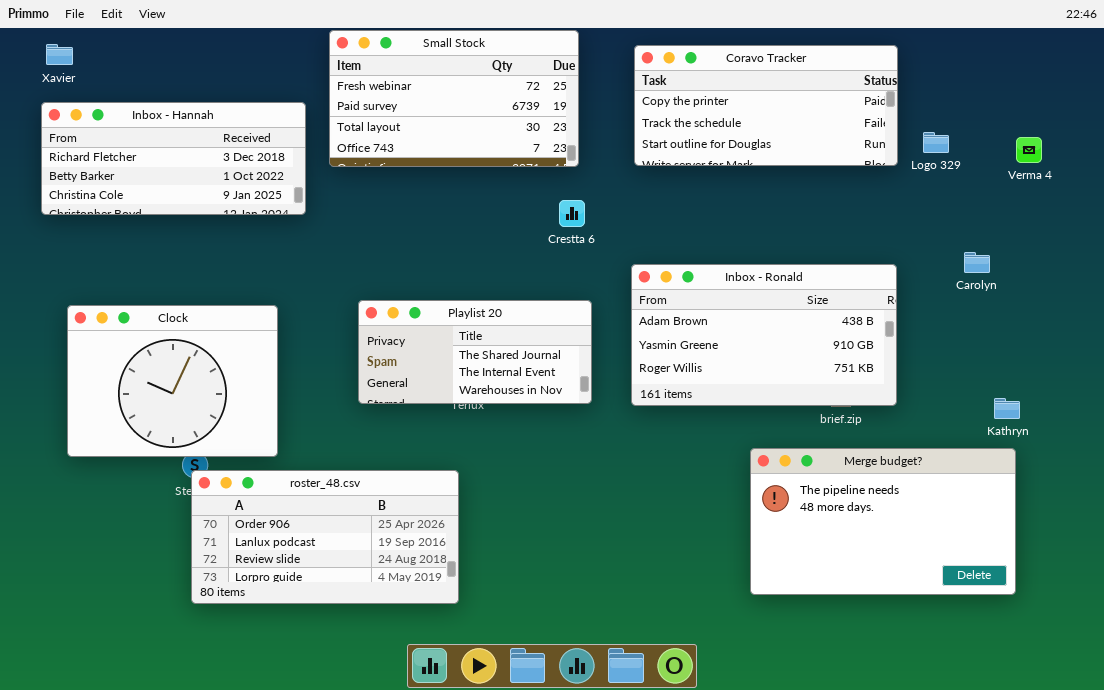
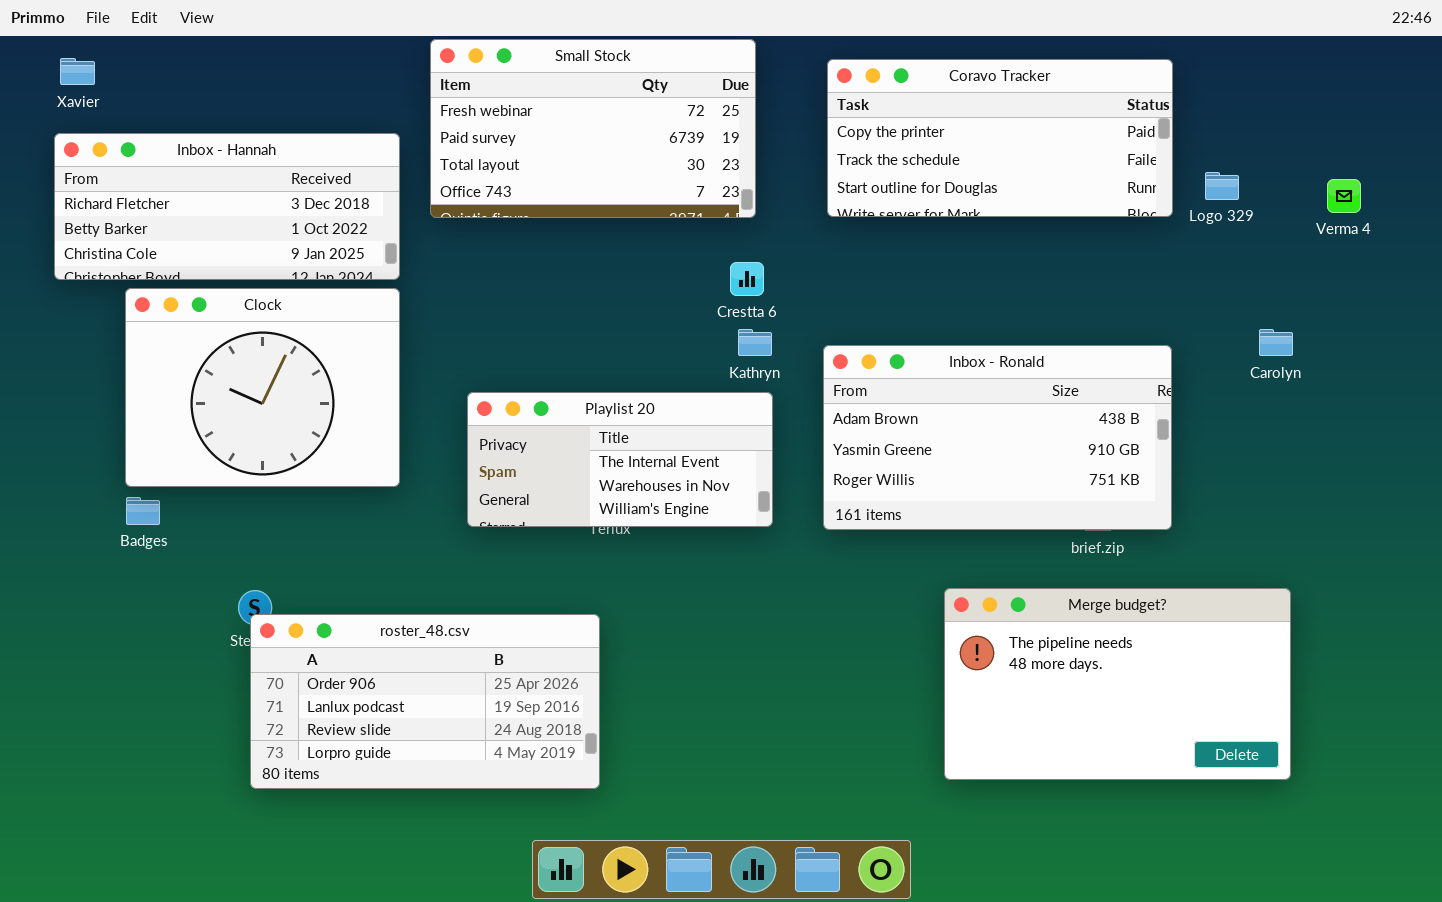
Playlist 20: [358,300,592,404] -> [467,392,773,527], scrolled down 1 row
Clock: [67,305,278,457] -> [125,288,400,487], moved
Kathryn: [994,398,1020,419] -> [738,329,772,356], moved
Merge budget?: [750,448,1016,595] -> [944,588,1291,780], moved

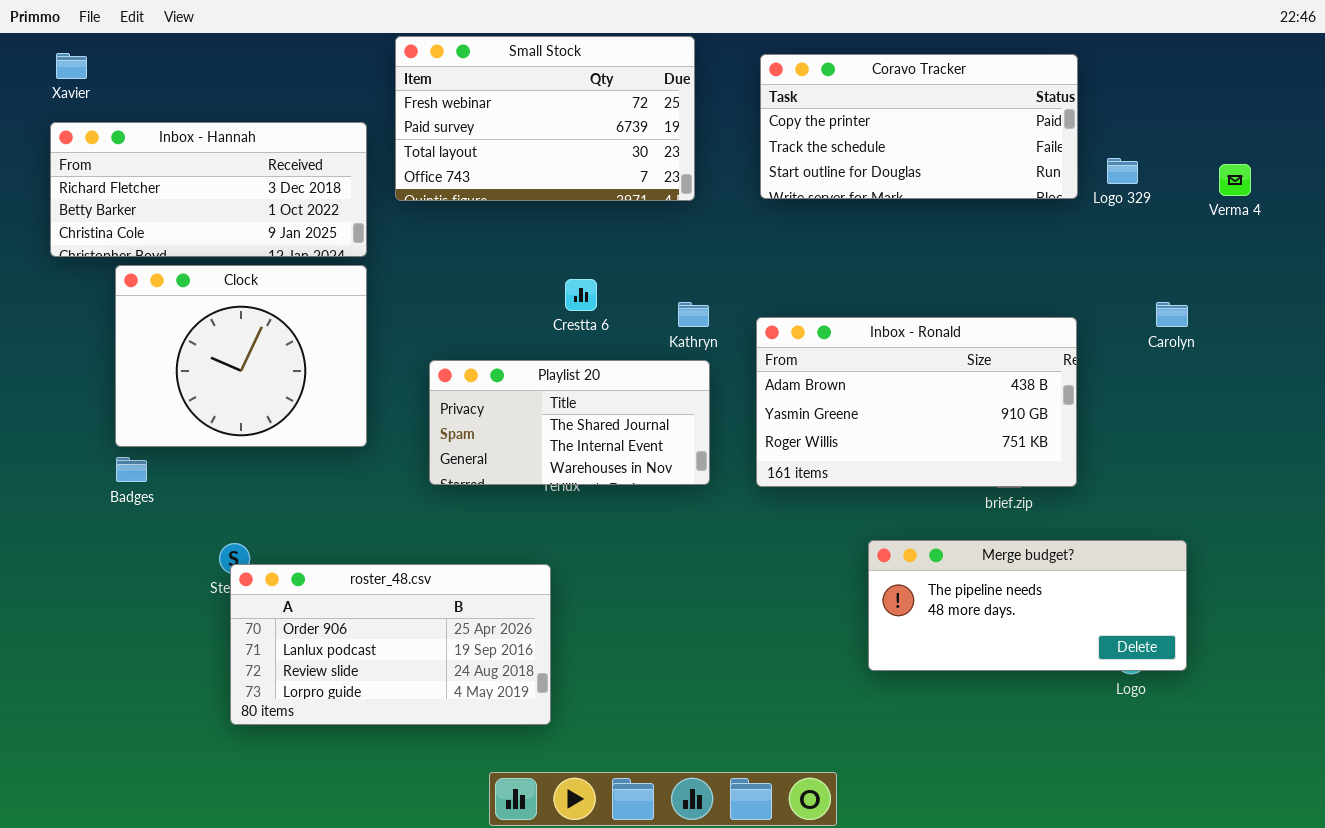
Crestta 6: [730,262,764,296] -> [565,279,597,311], moved
Playlist 20: [467,392,773,527] -> [429,360,710,485], scrolled up 1 row
Merge budget?: [944,588,1291,780] -> [868,540,1187,671], resized

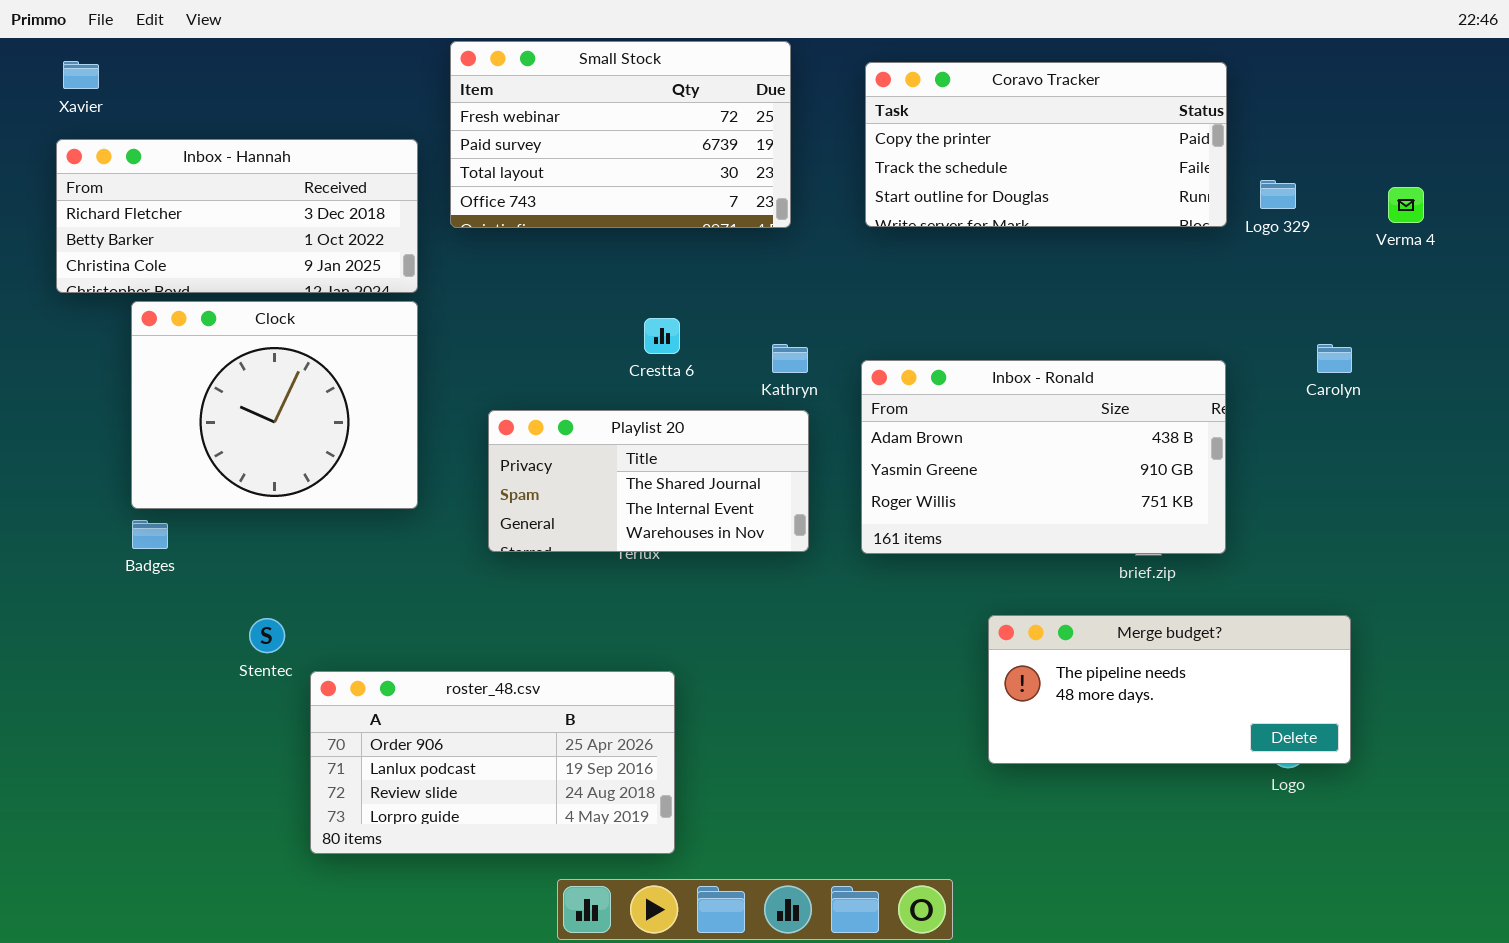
roster_48.csv: [230,564,551,725] -> [310,671,675,854], moved

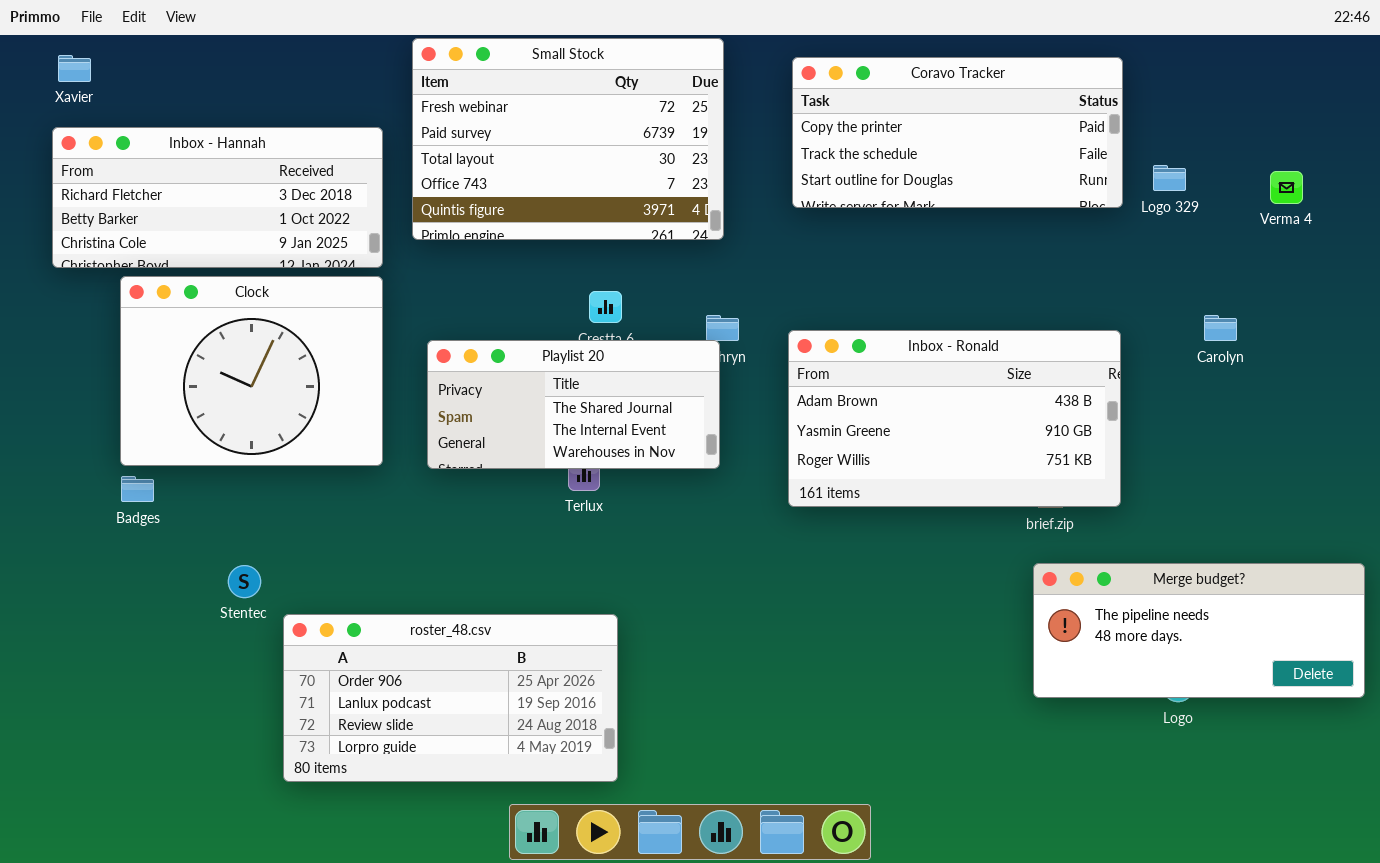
Small Stock: [450,41,791,228] -> [412,38,724,240], resized
Playlist 20: [488,410,809,552] -> [427,340,720,469], moved
Merge budget?: [988,615,1351,764] -> [1033,563,1365,698], moved

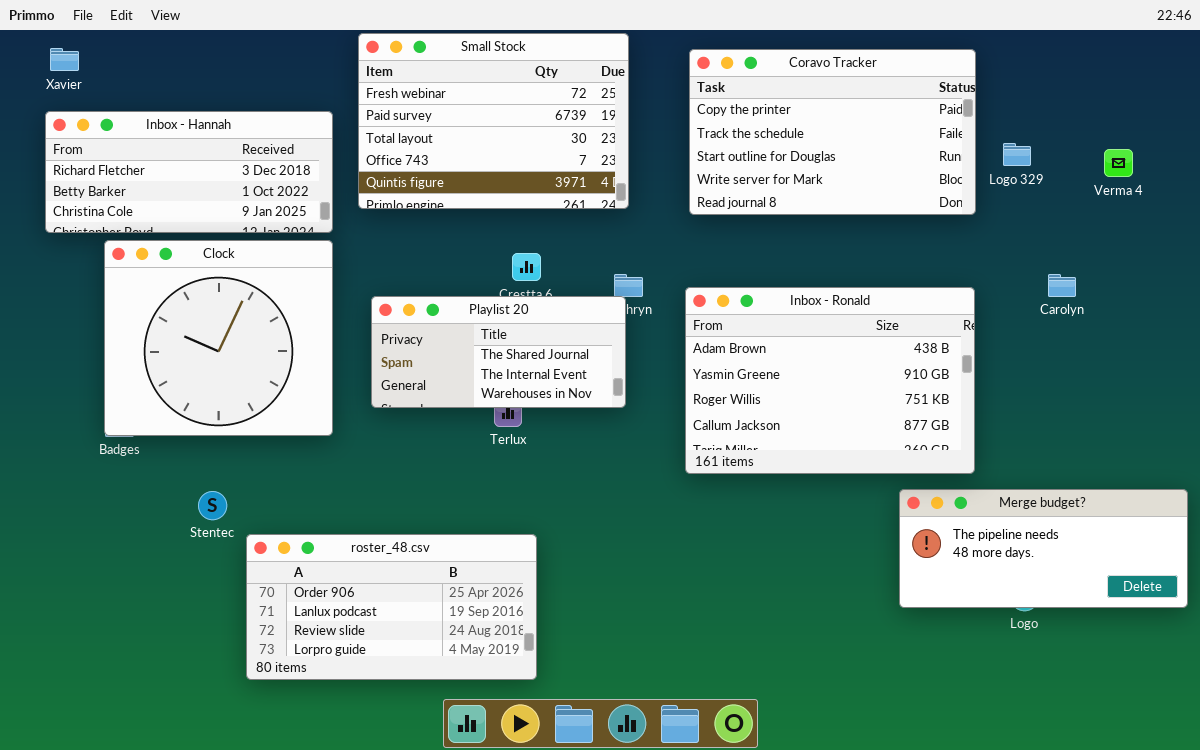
Coravo Tracker: [792,57,1123,208] -> [689,49,976,215], resized
Clock: [120,276,383,466] -> [104,240,333,436], resized
Inbox - Ronald: [788,330,1121,507] -> [685,287,975,474], resized

